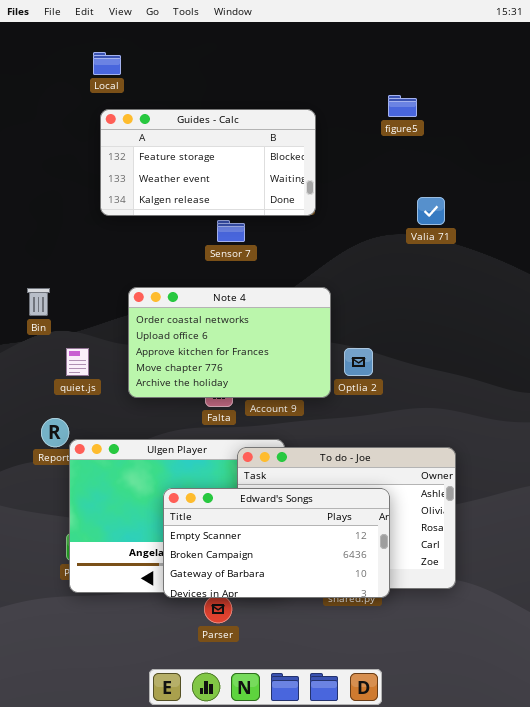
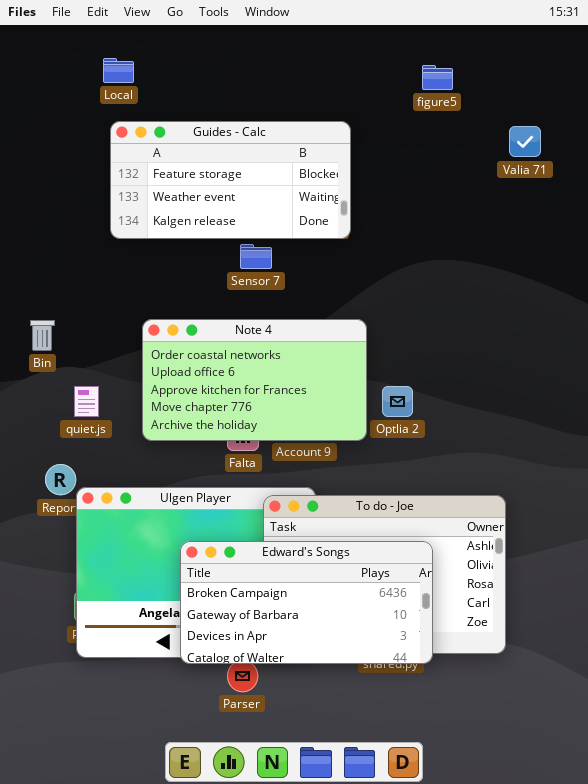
figure5: [388,95,417,117] -> [422,65,453,90], moved
Valia 71: [417,197,445,225] -> [509,126,541,157], moved
Edward's Songs: [163,488,390,598] -> [180,541,433,664], scrolled down 1 row

